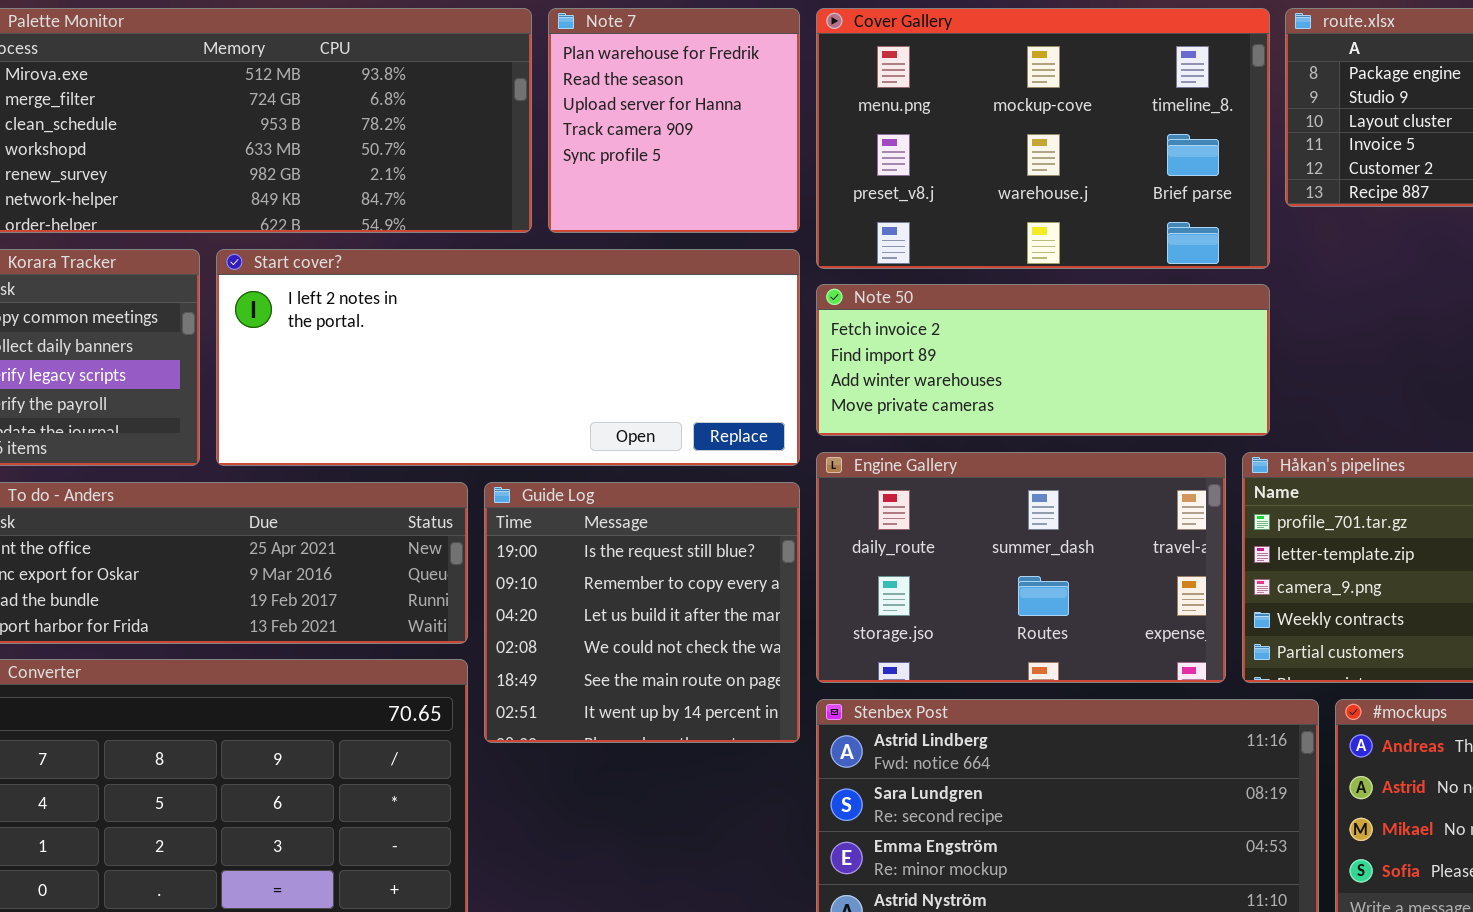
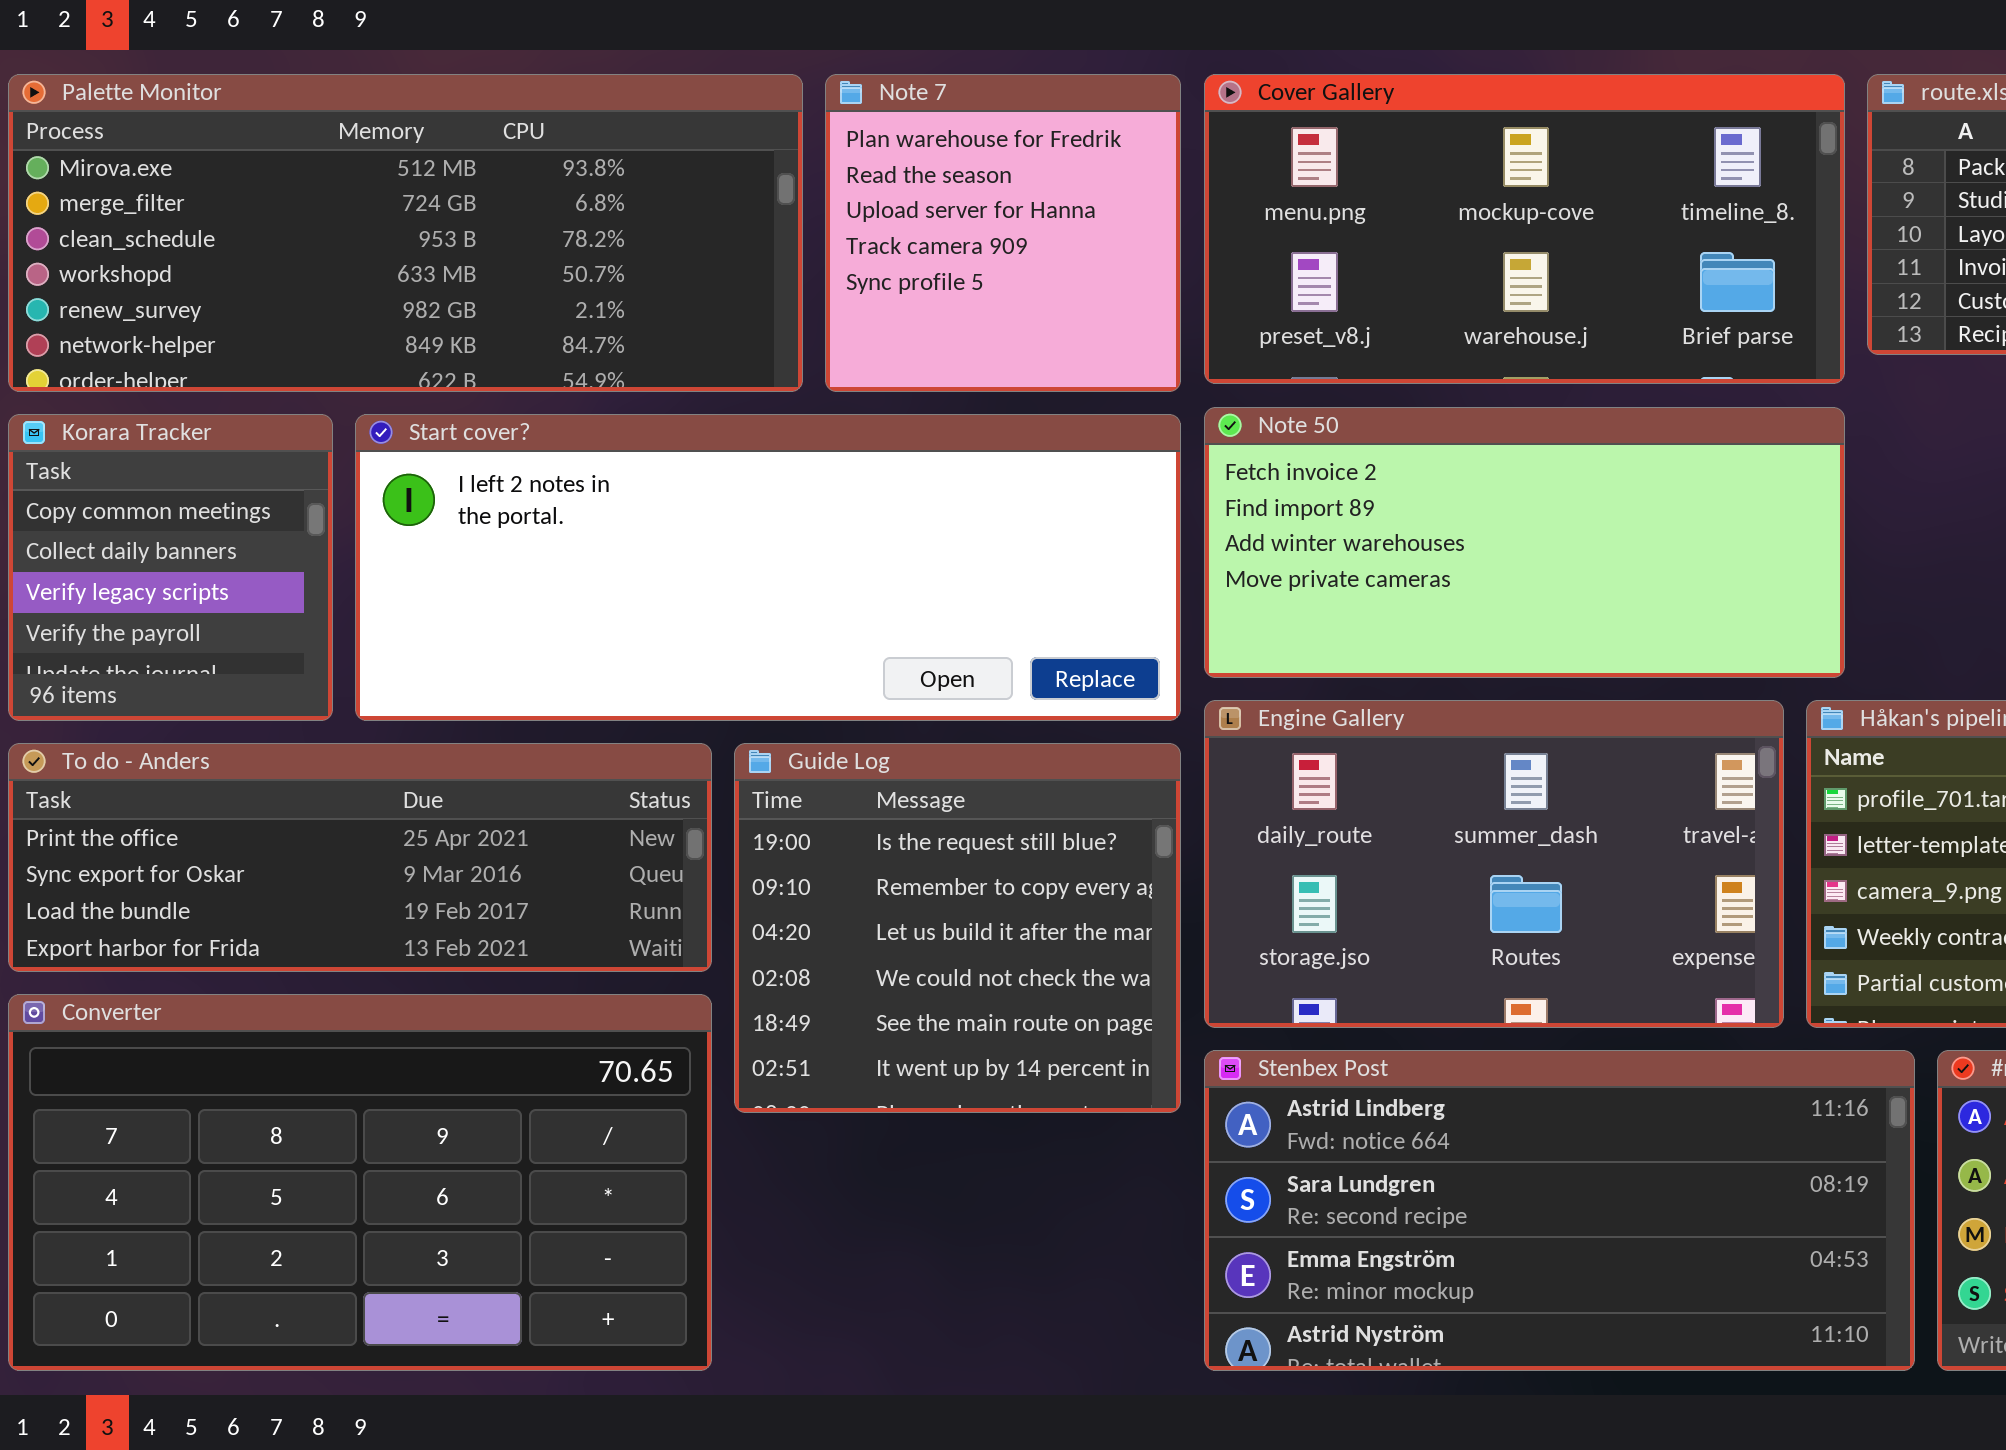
Cover Gallery: [816,8,1270,269] -> [1204,74,1845,384], resized
Note 50: [816,284,1270,436] -> [1204,407,1845,678], resized

